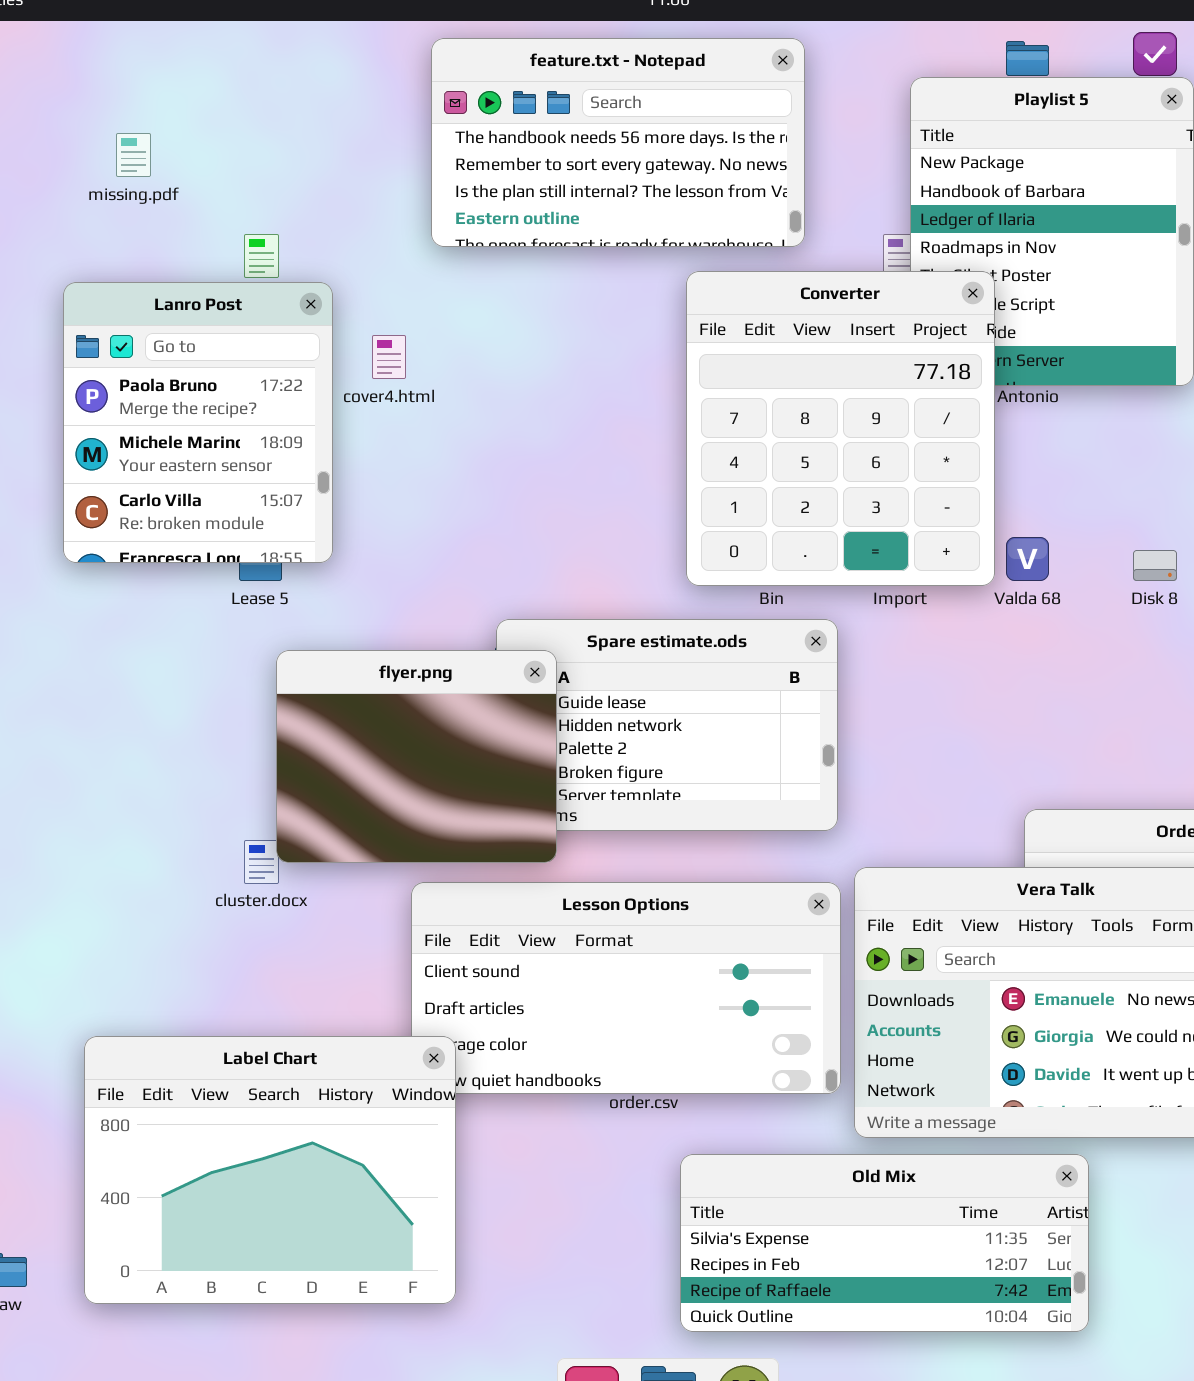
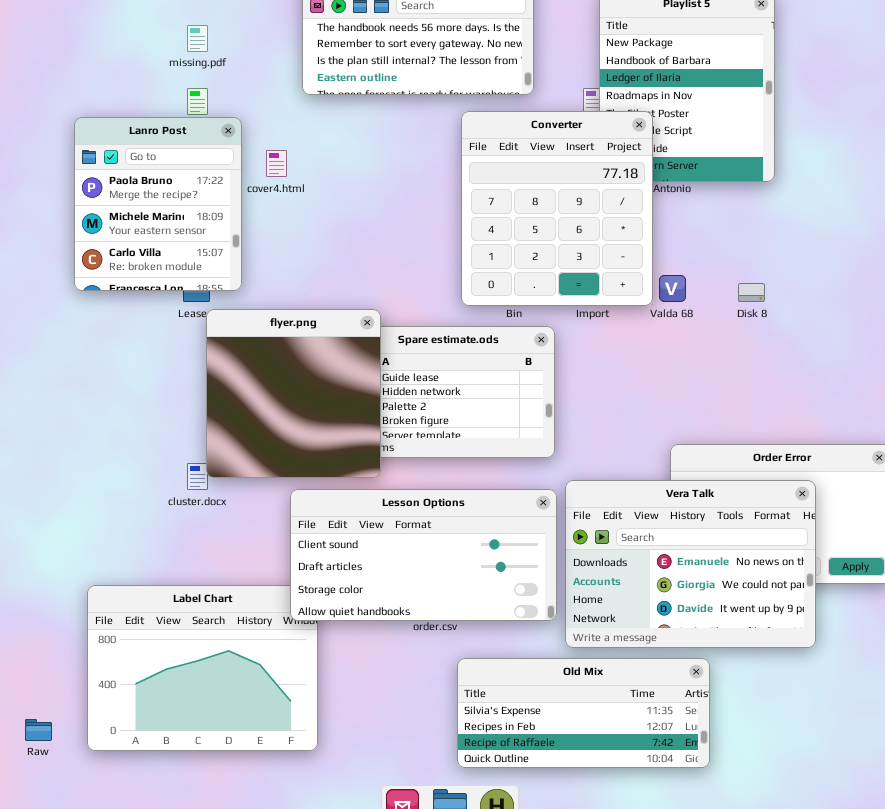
missing.pdf: [116,133,151,177] -> [187,25,208,52], moved
flyer.png: [276,650,557,863] -> [206,309,381,478], resized
Lesson Options: [411,882,841,1094] -> [290,489,557,621], raised

